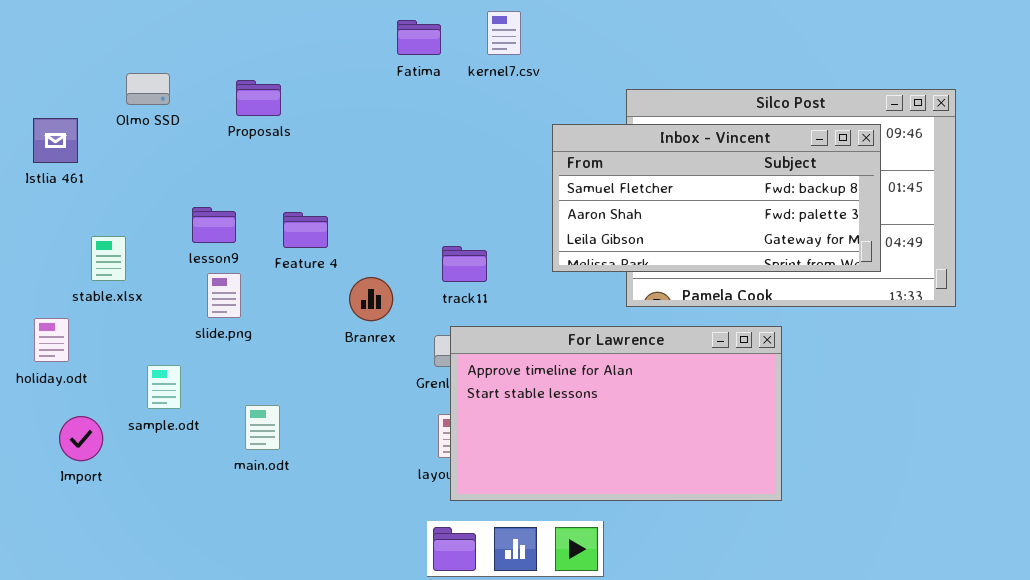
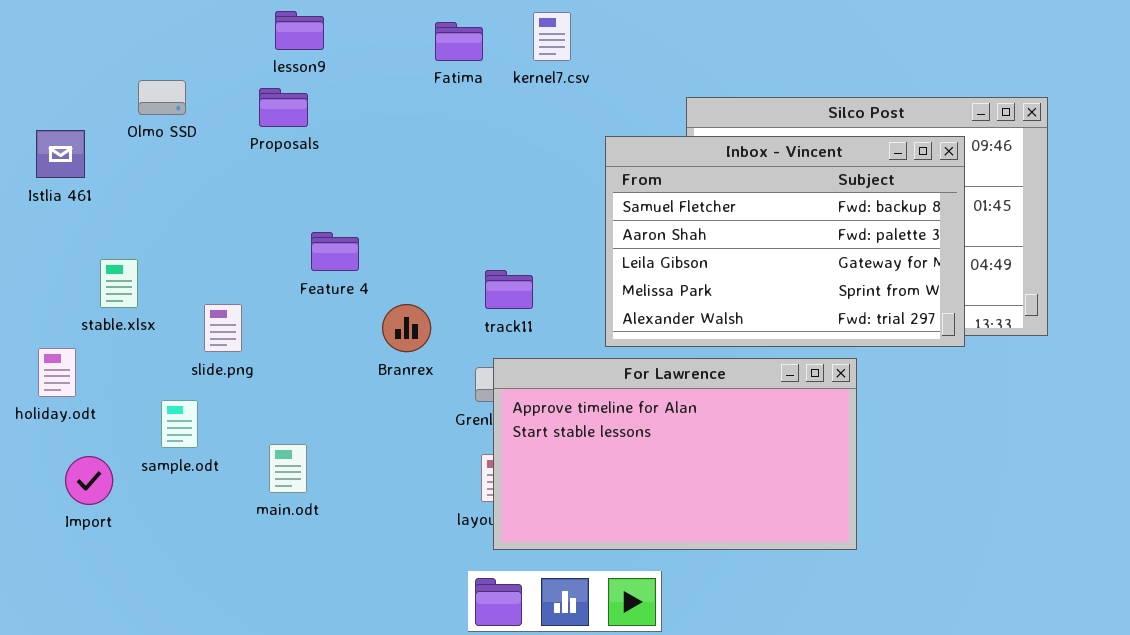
Inbox - Vincent: [552,124,881,272] -> [605,136,965,347], resized
lesson9: [192,207,236,243] -> [275,11,324,50], moved
slide.png: [207,273,241,318] -> [204,304,242,352], moved

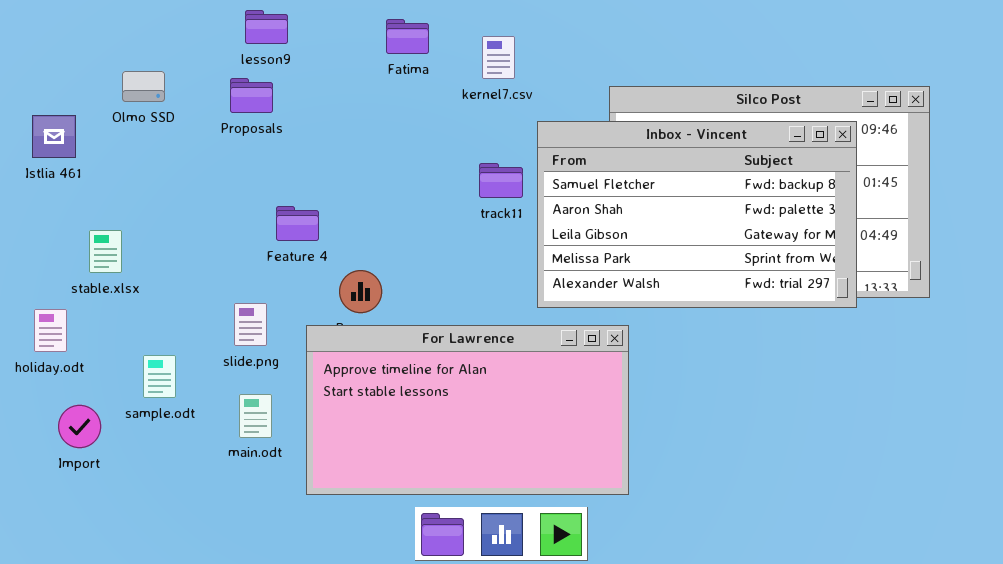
kernel7.csv: [533,12,571,61] -> [482,36,515,79], moved
track11: [485,270,533,309] -> [479,163,523,198], moved
slide.png: [204,304,242,352] -> [234,303,267,346], moved
For Lawrence: [493,358,857,550] -> [306,325,629,495], moved

